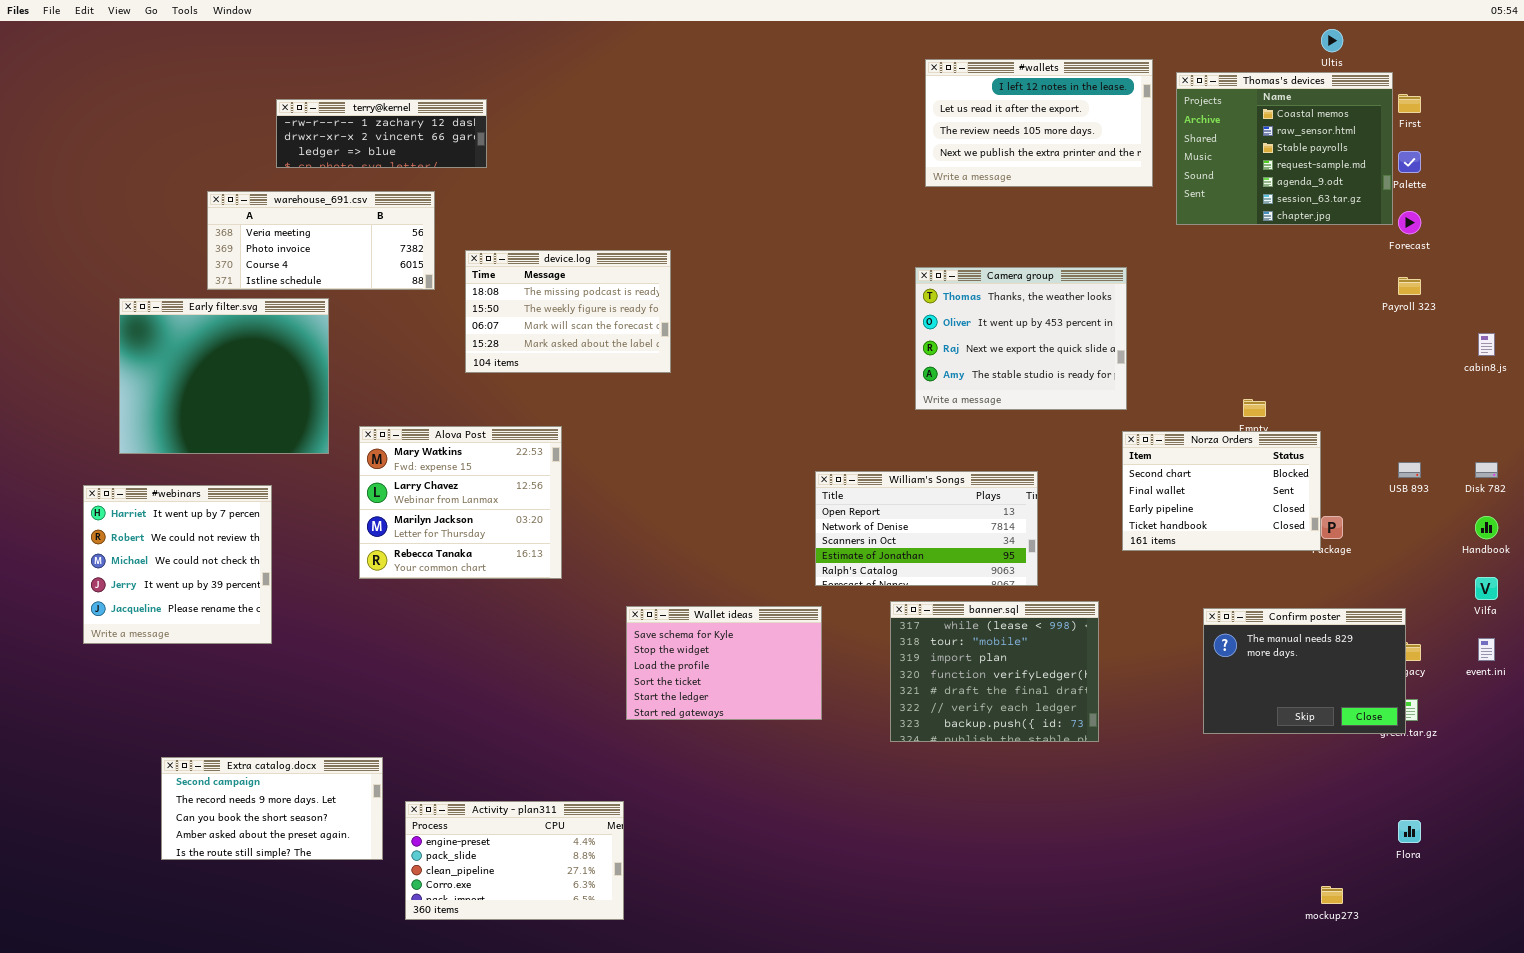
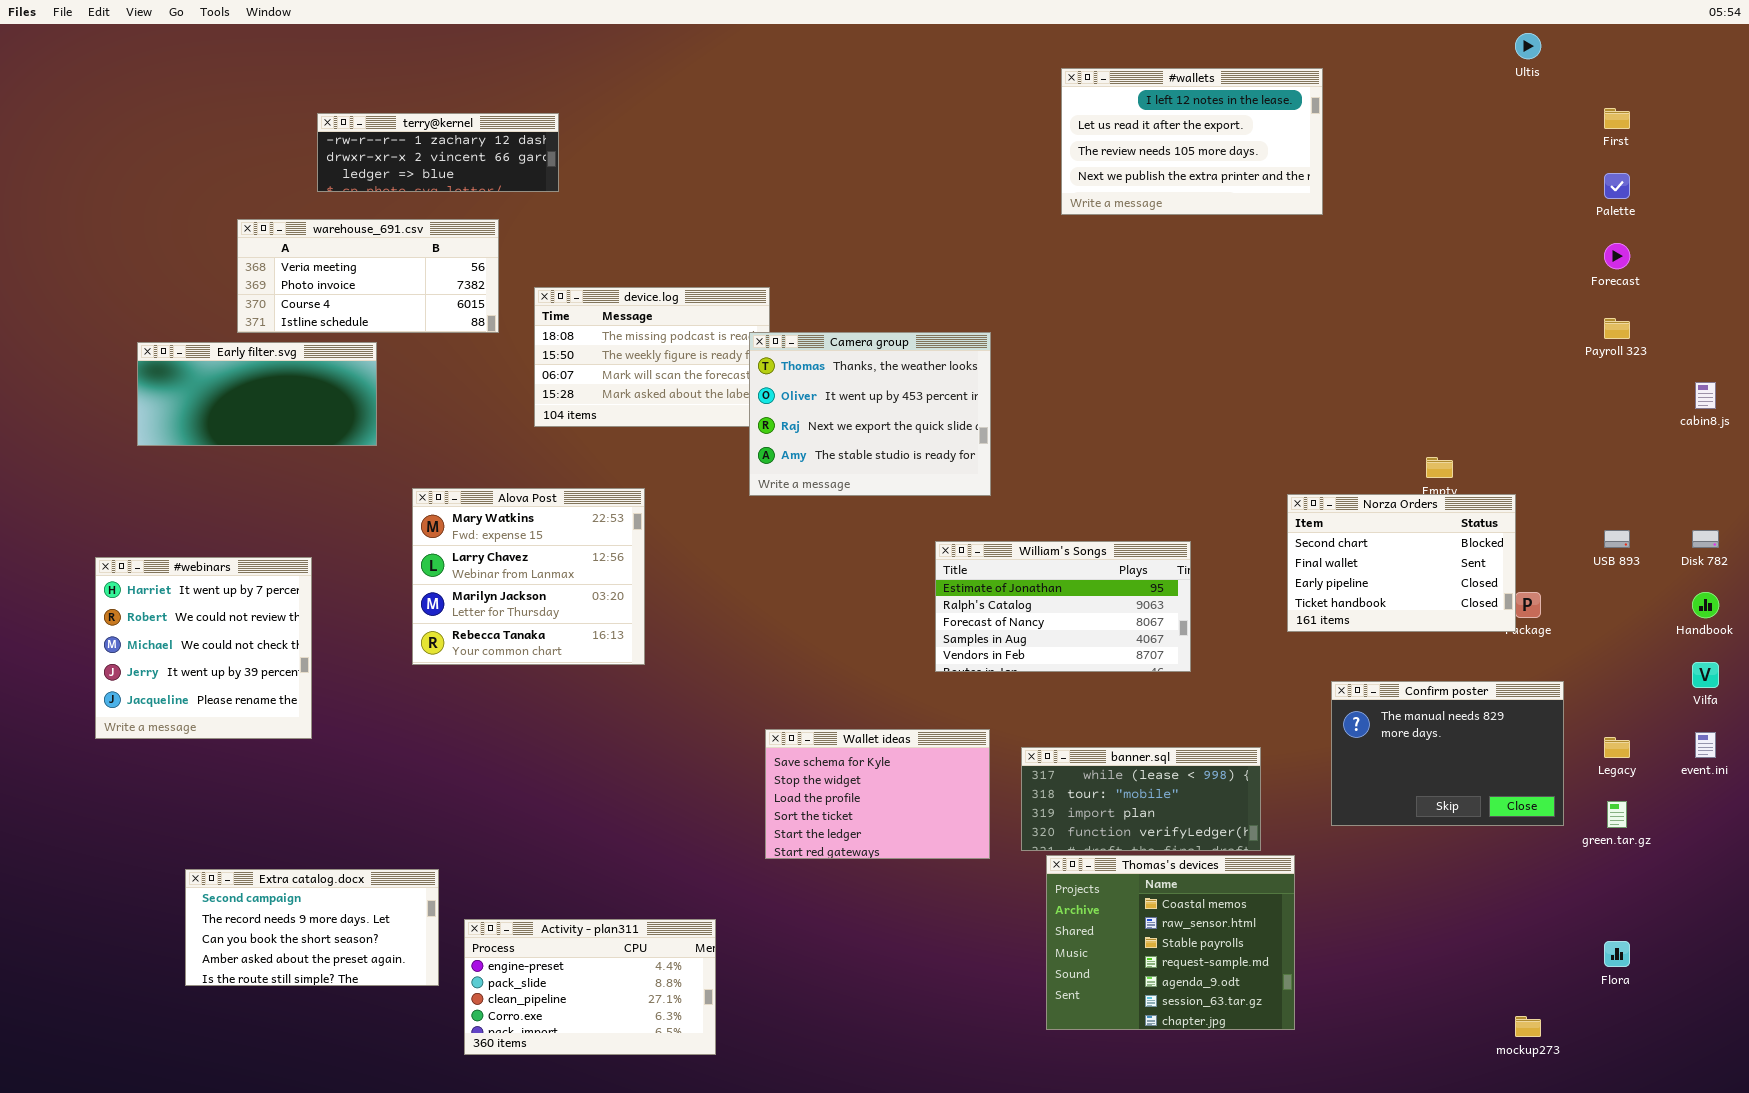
Thomas's devices: [1176,72,1393,225] -> [1046,855,1295,1030], moved
Camera group: [915,267,1127,410] -> [749,332,991,496], moved
Early filter.svg: [119,298,329,454] -> [137,342,377,446], resized
William's Songs: [815,471,1038,586] -> [935,541,1191,672], scrolled down 3 rows
banner.sql: [890,601,1099,742] -> [1021,747,1261,851], resized
Wallet ideas: [626,606,822,720] -> [765,729,990,859], moved
Confirm poster: [1203,608,1406,734] -> [1331,681,1564,826], moved

